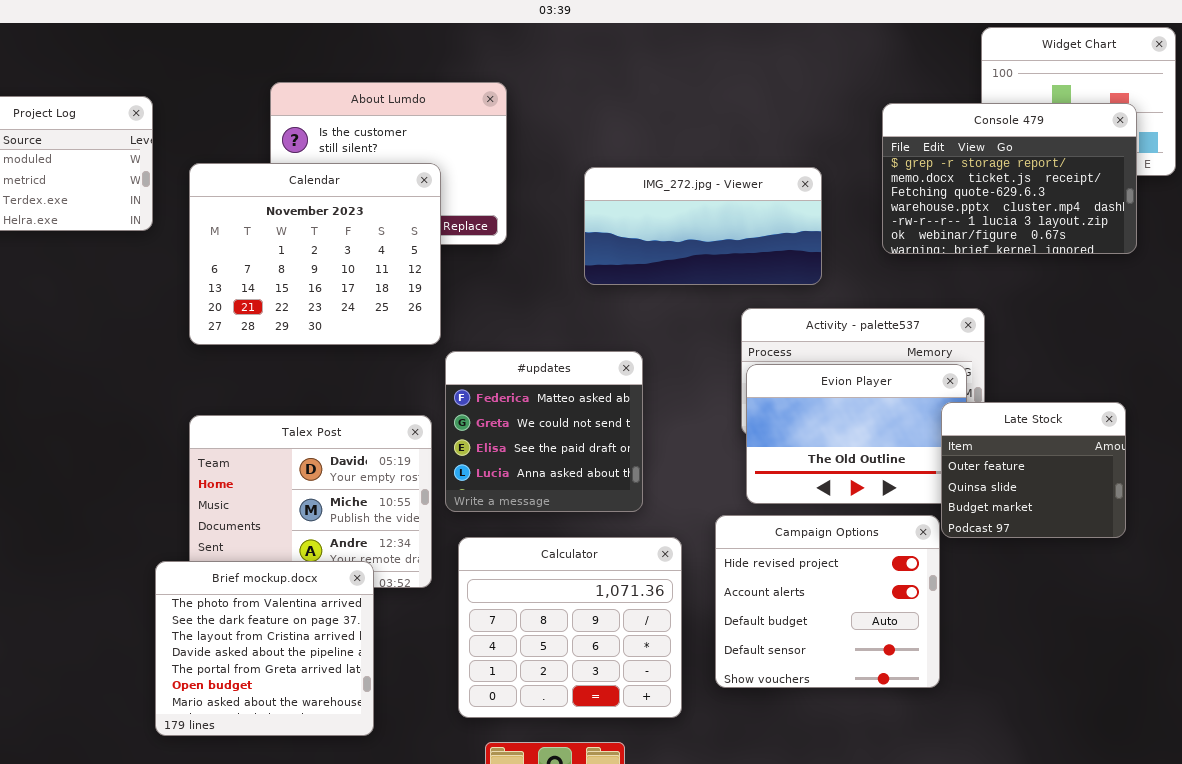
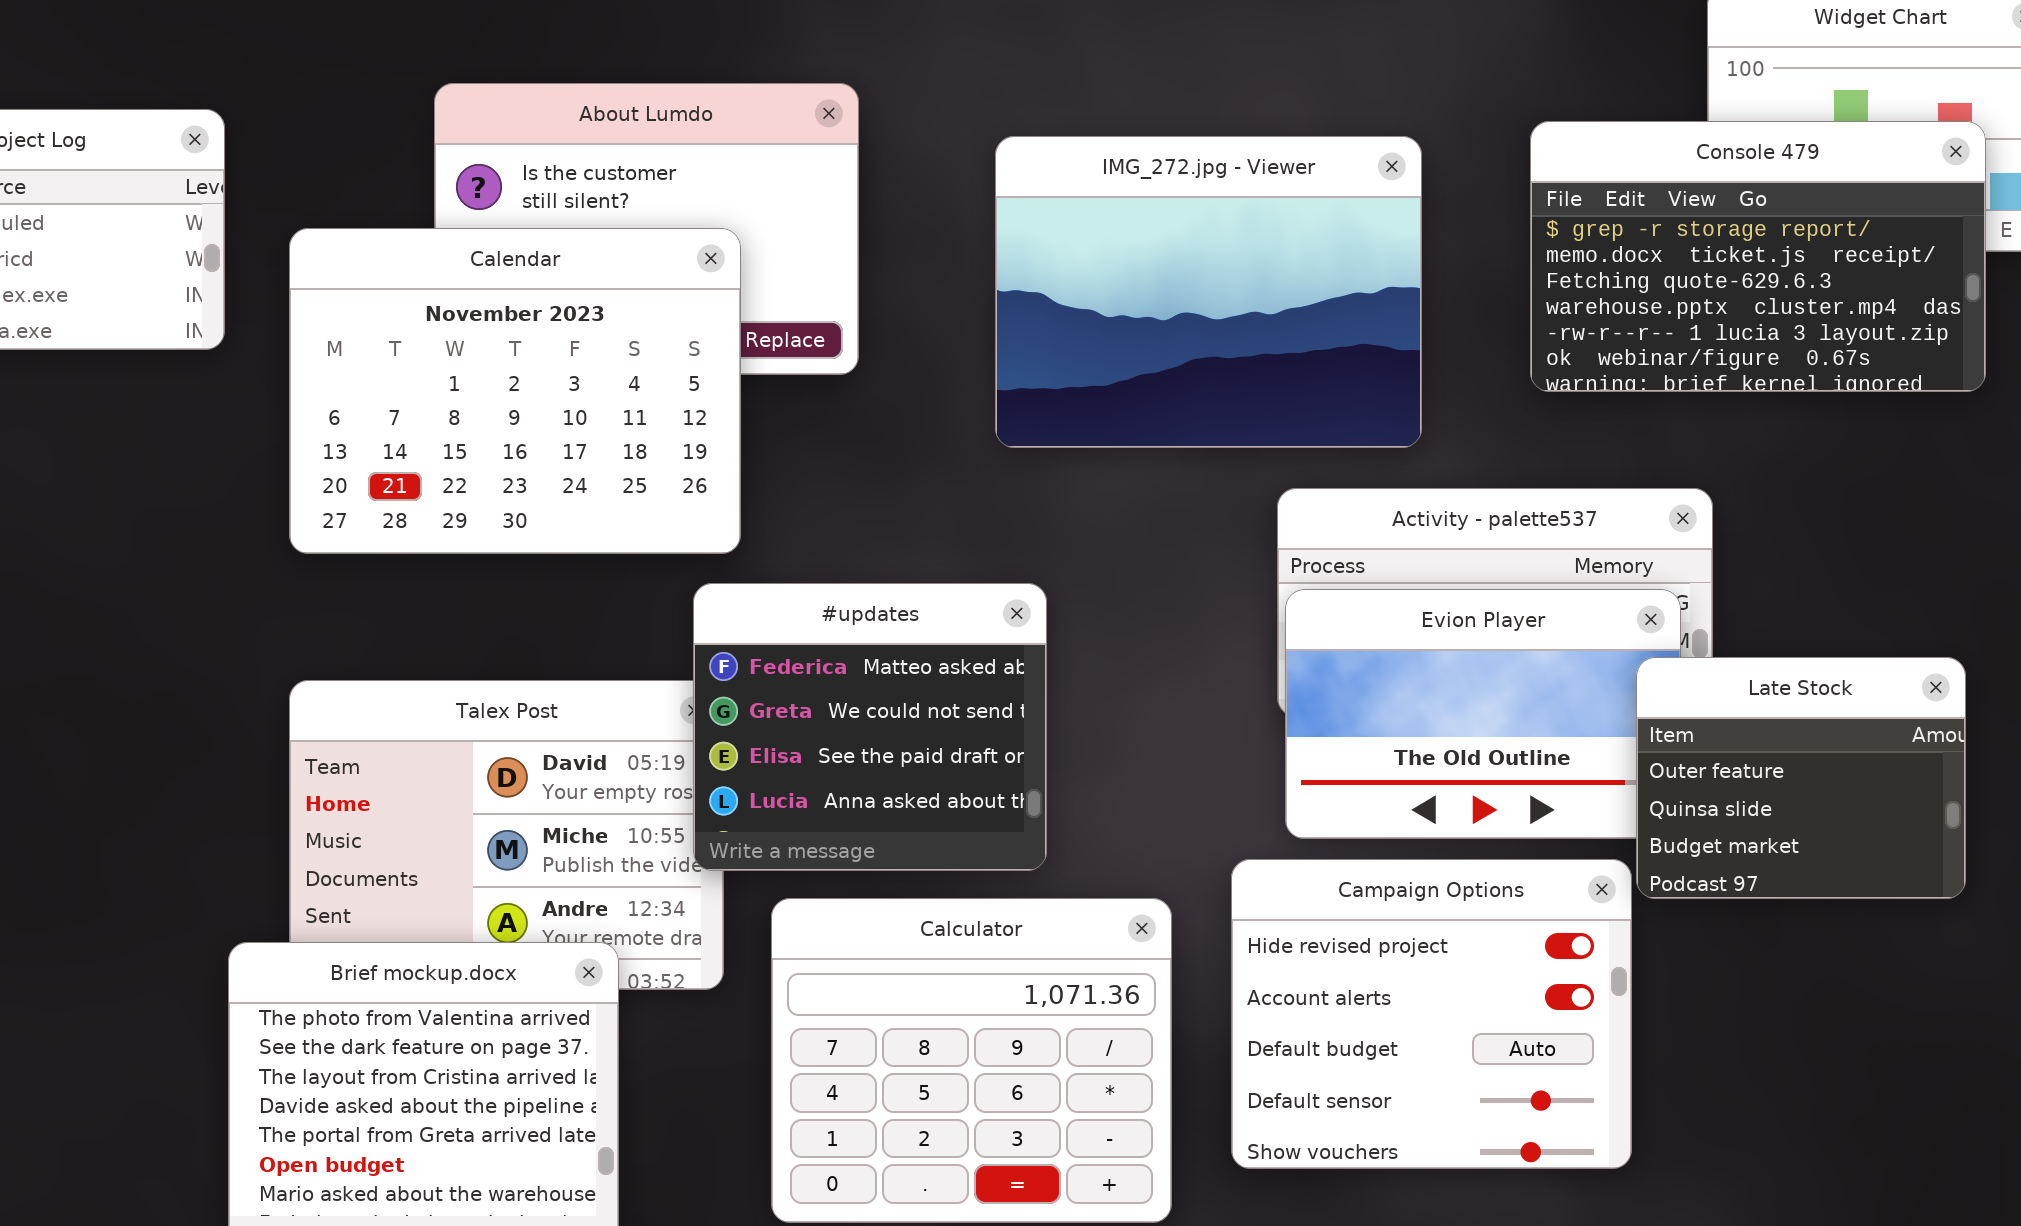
IMG_272.jpg - Viewer: [584,167,822,285] -> [995,136,1422,448], resized
#updates: [445,351,643,512] -> [693,583,1047,871], moved

